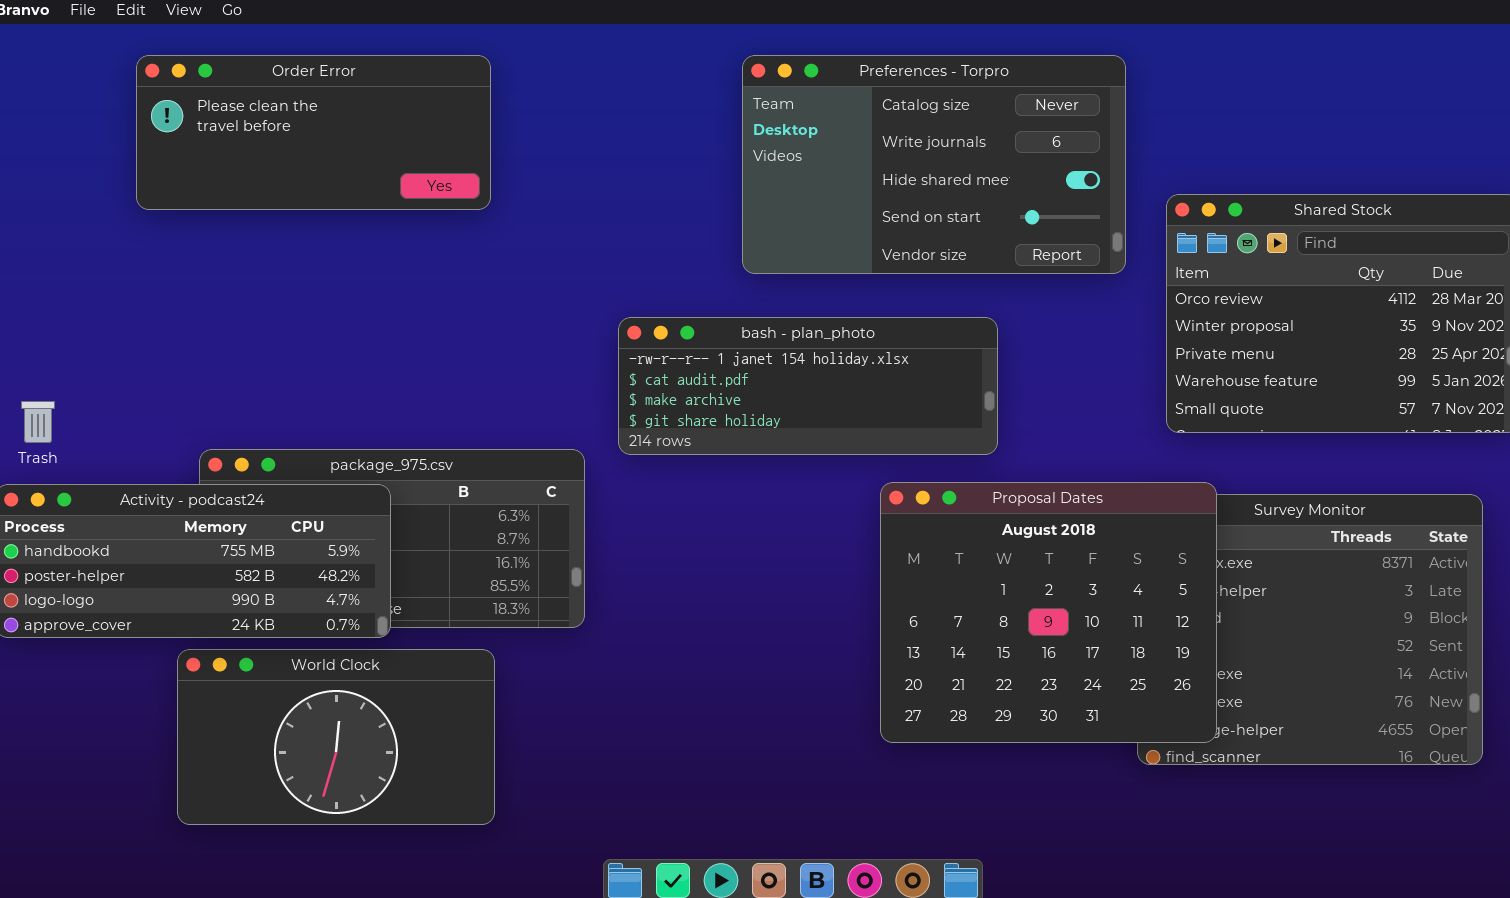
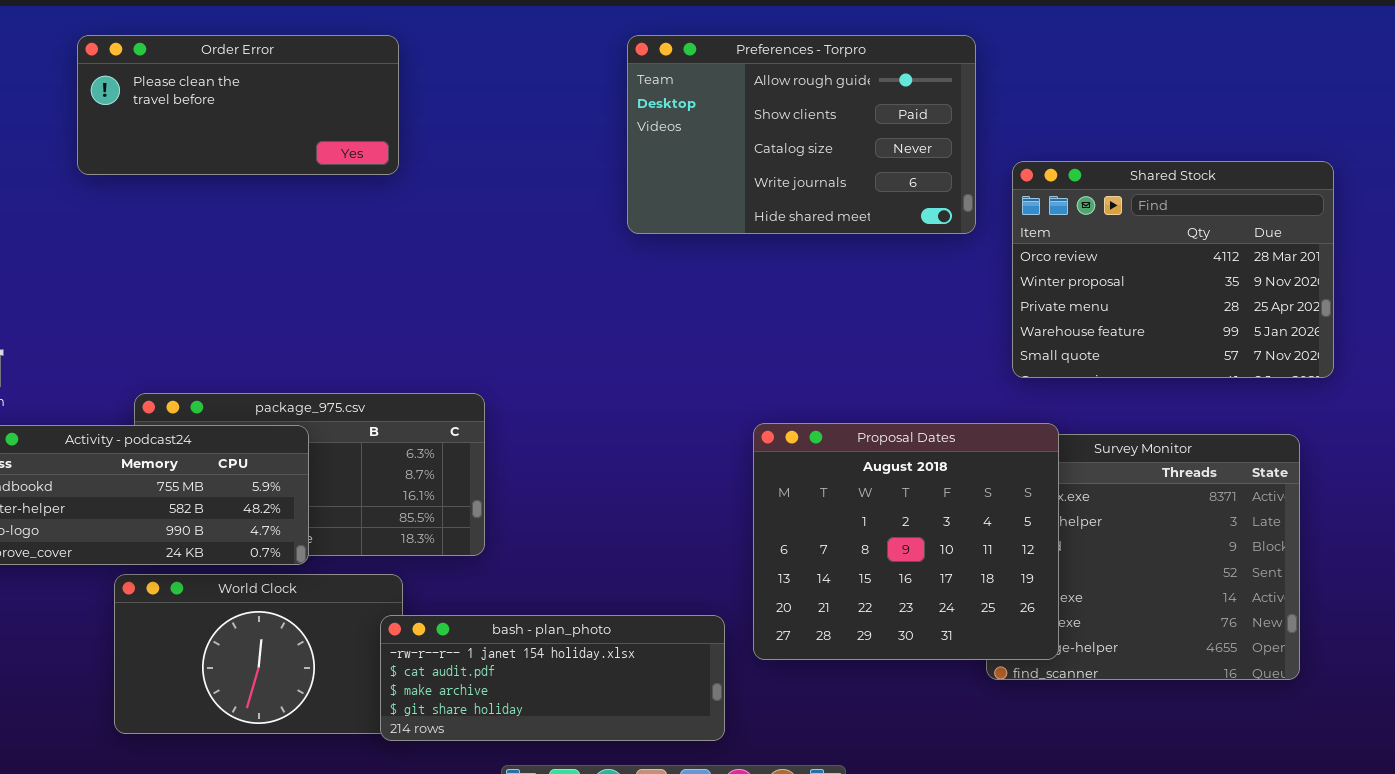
Preferences - Torpro: [742,55,1126,274] -> [627,35,976,234], scrolled up 2 rows
bash - plan_photo: [618,317,998,455] -> [380,615,725,741], moved

